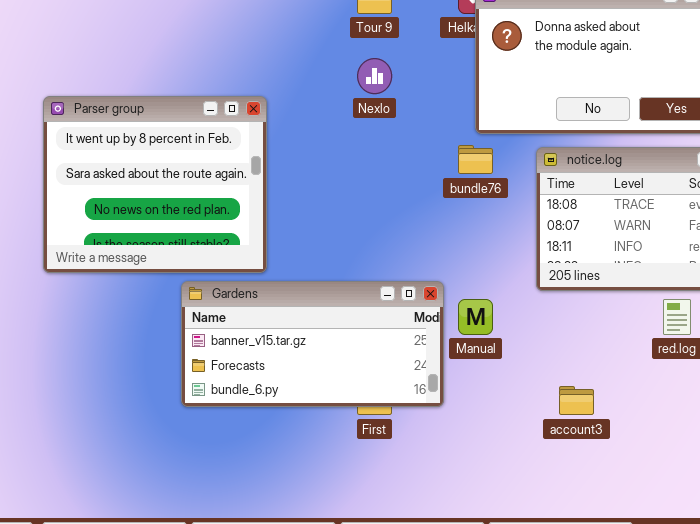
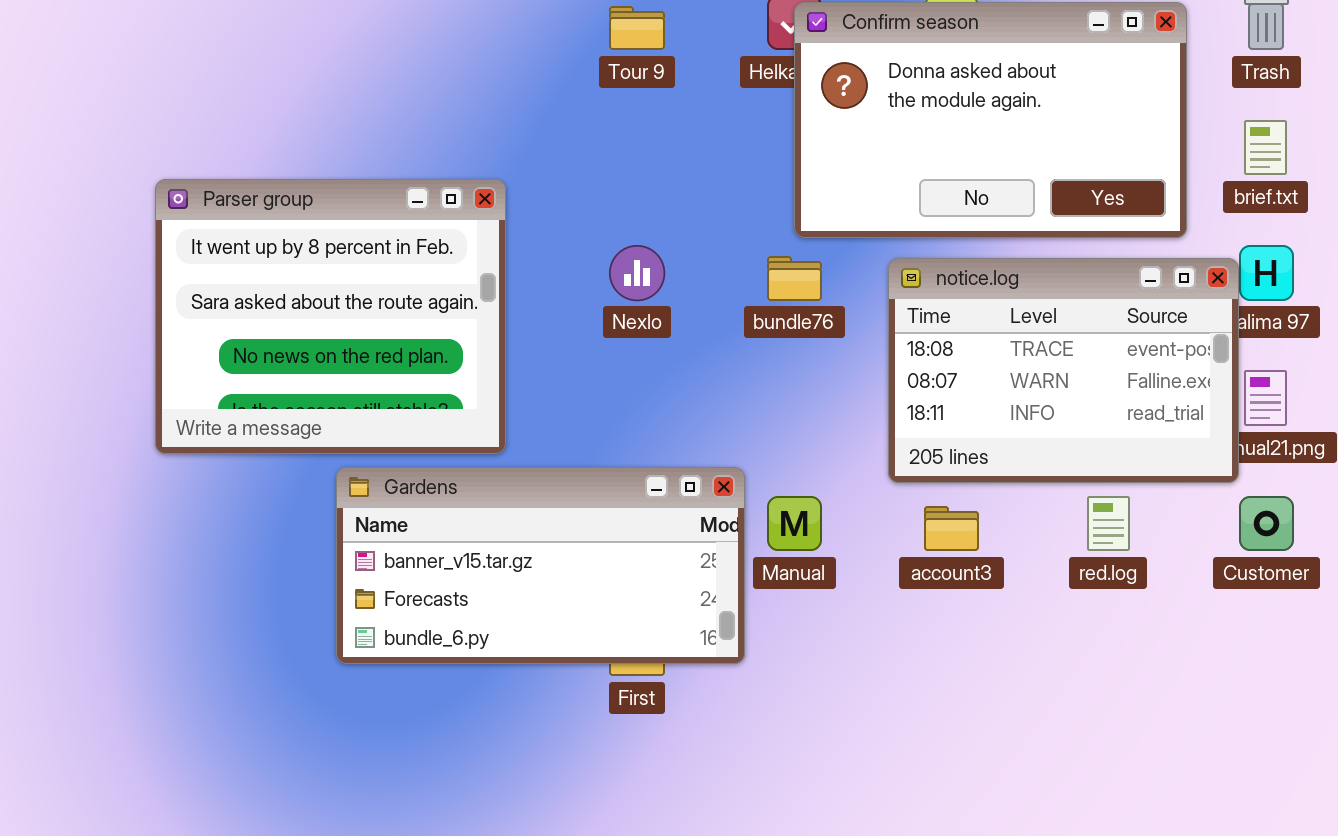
Nexlo: [357,58,392,94] -> [609,245,665,301], moved
Parser group: [43,96,267,273] -> [155,179,506,454], moved
account3: [559,386,594,415] -> [924,506,979,551], moved

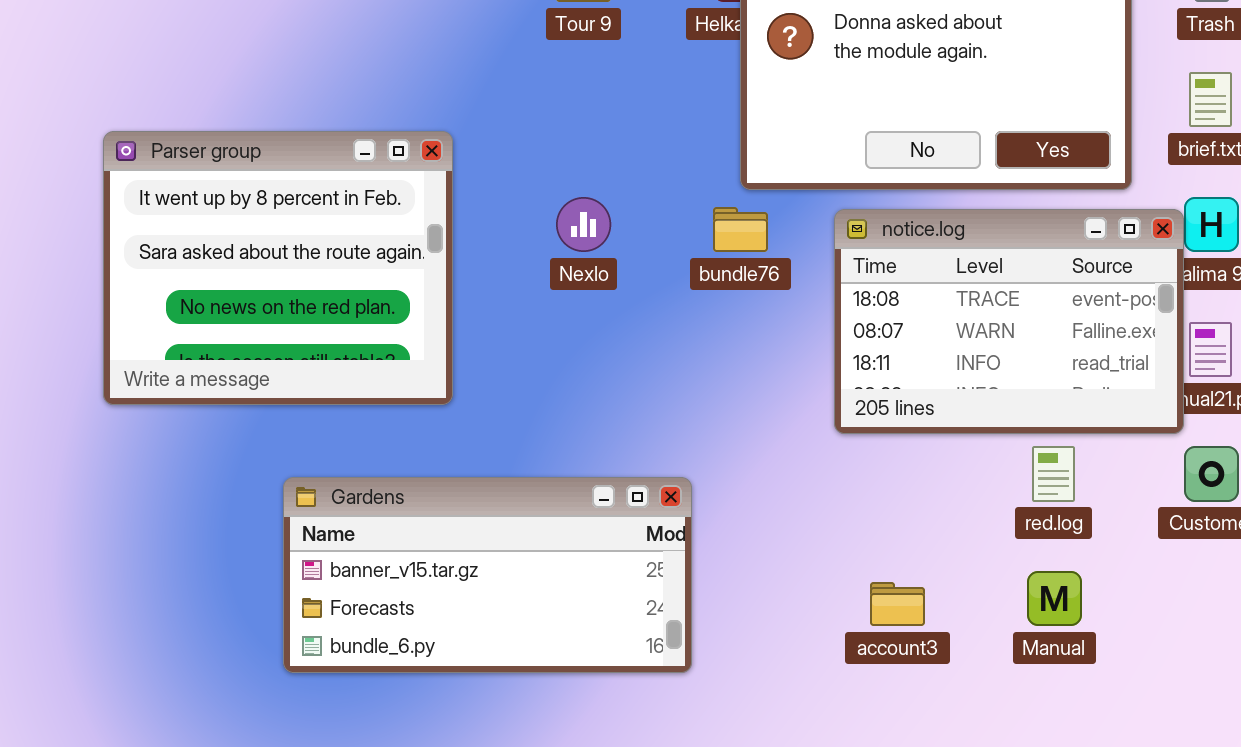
Gardens: [336,467,745,664] -> [283,477,692,673], moved
Manual: [767,496,822,551] -> [1027,571,1082,626], moved
account3: [924,506,979,551] -> [870,582,925,626], moved

